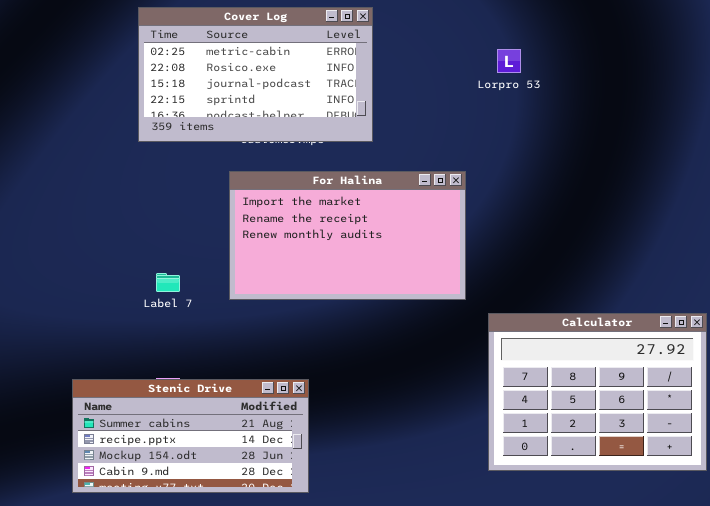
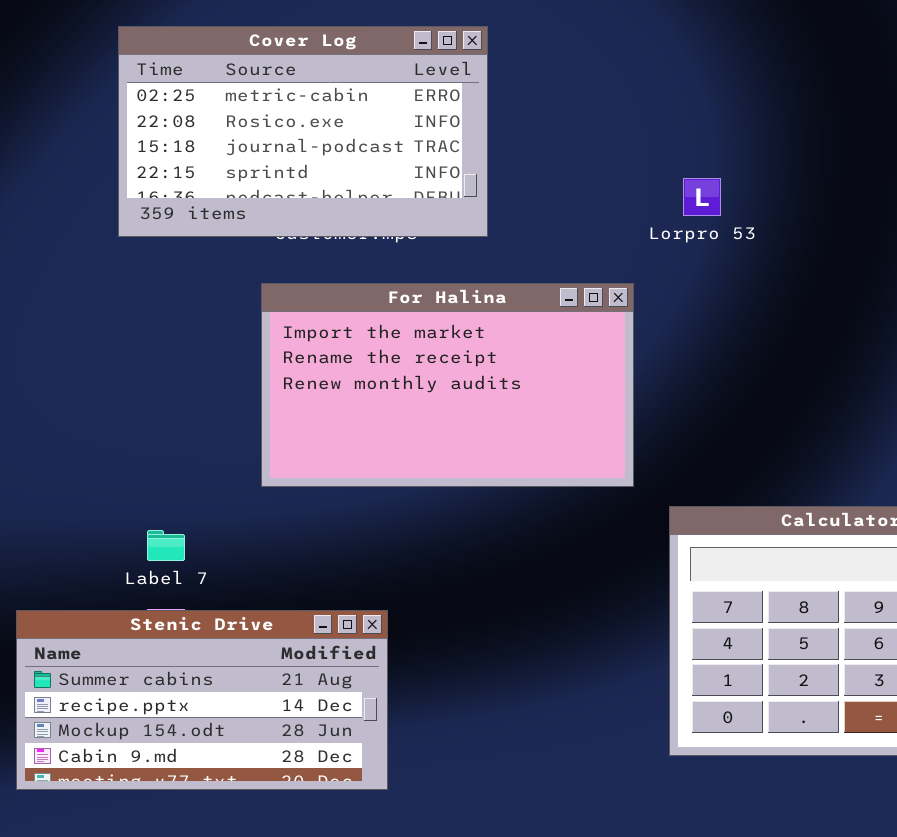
Lorpro 53: [497,49,521,73] -> [683,178,721,216], moved
Label 7: [156,273,180,292] -> [147,530,185,561], moved

